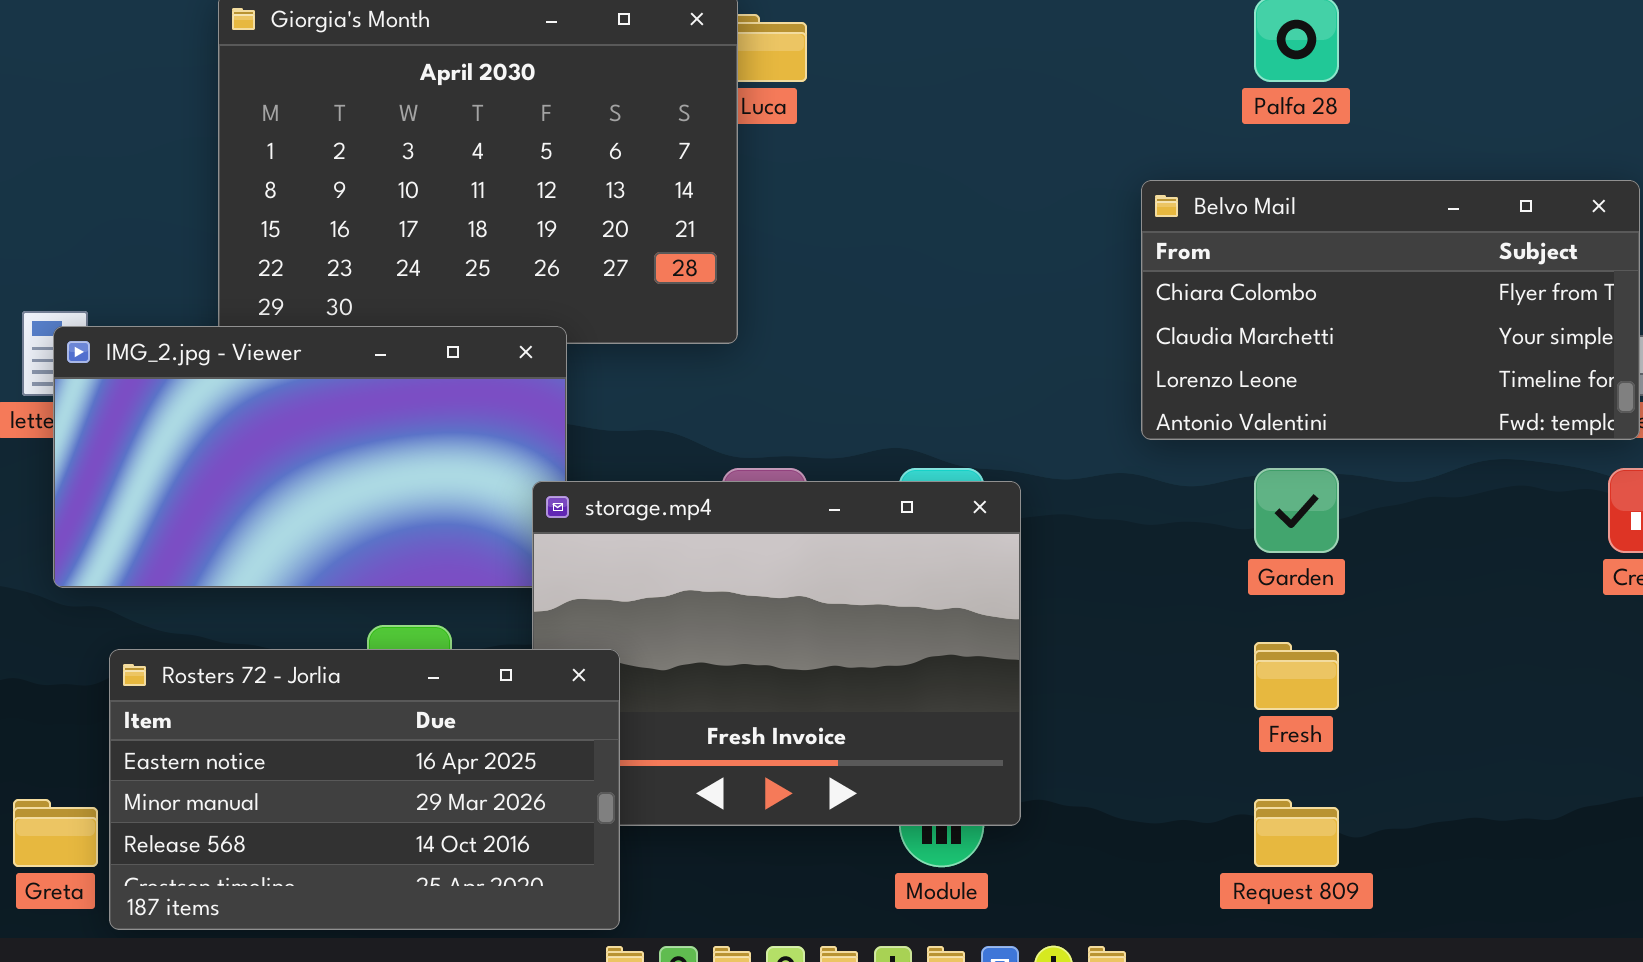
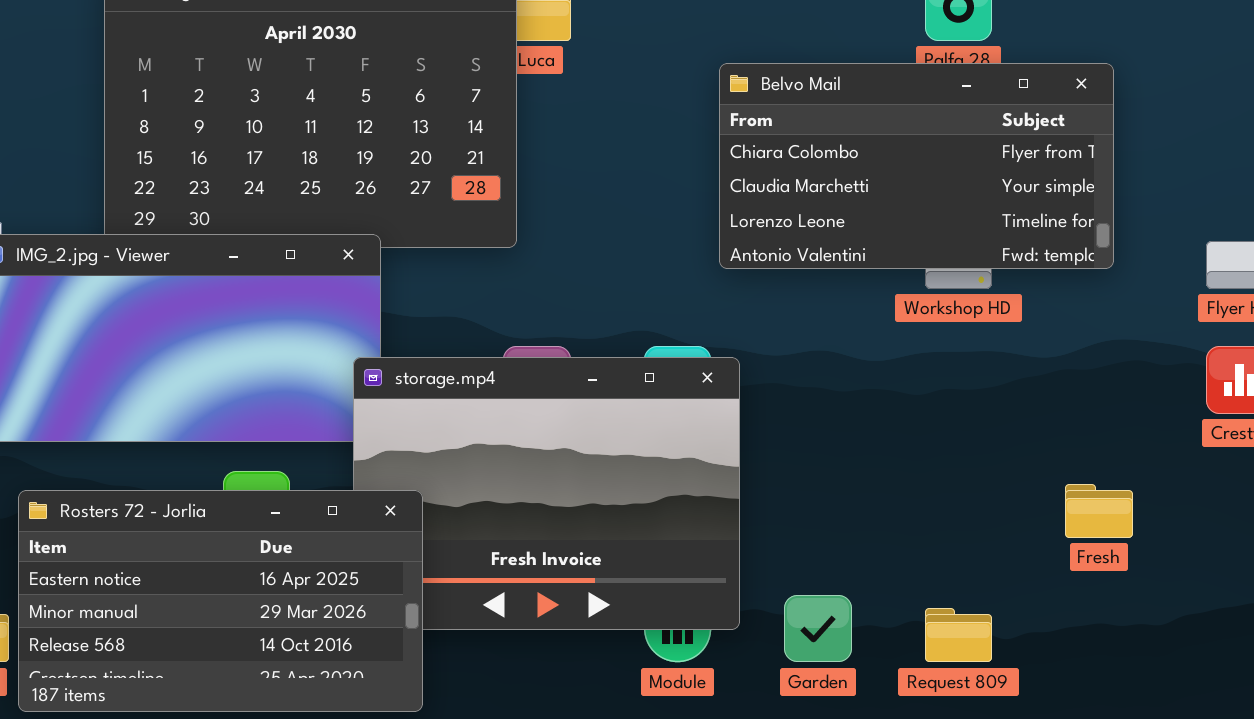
Belvo Mail: [1141,180,1640,440] -> [719,63,1114,269], moved
Garden: [1254,468,1339,553] -> [784,595,852,662], moved
Fresh: [1254,642,1339,710] -> [1065,484,1133,538], moved

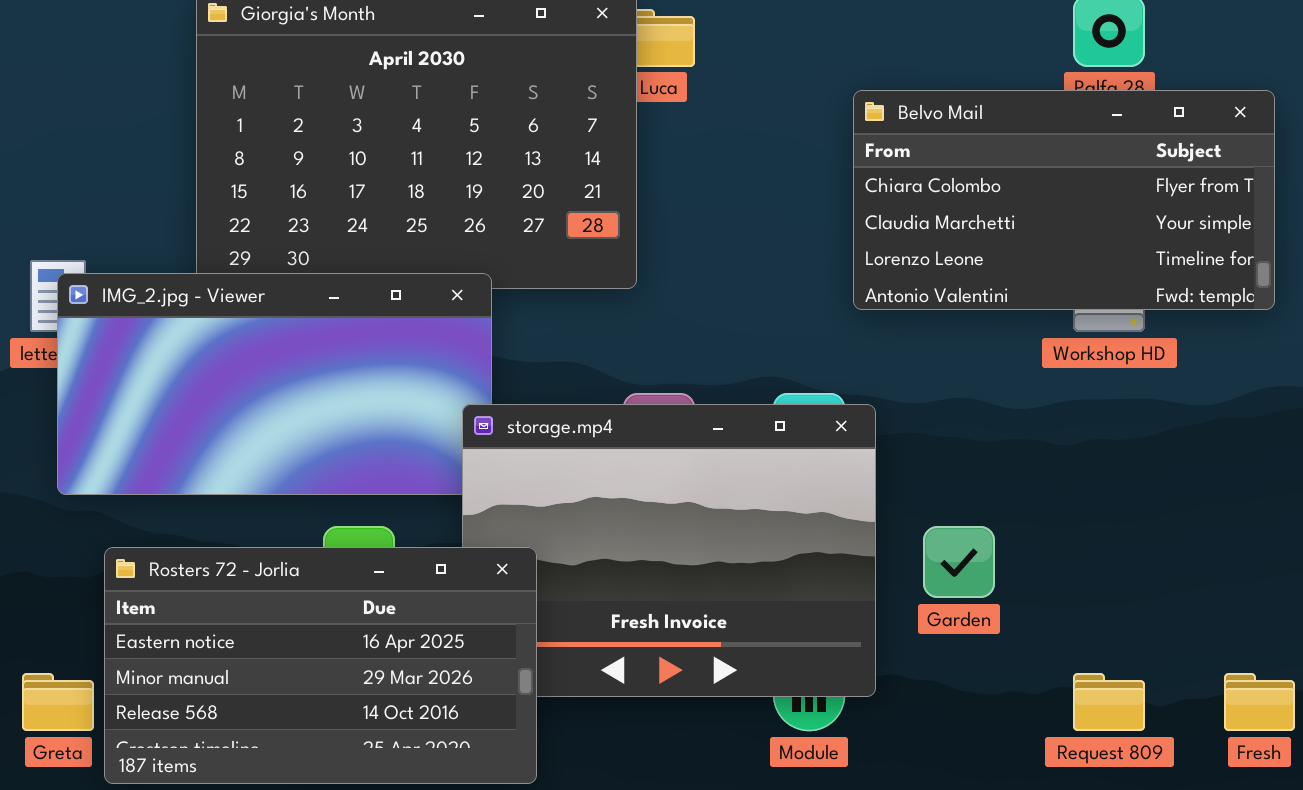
Fresh: [1065,484,1133,538] -> [1224,673,1295,731], moved
Garden: [784,595,852,662] -> [923,526,995,598], moved

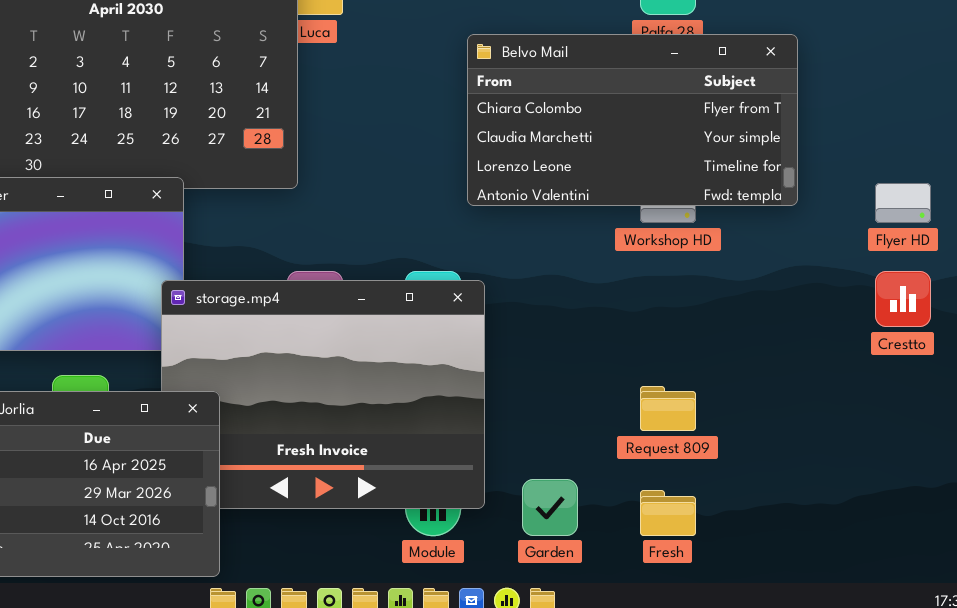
Garden: [923,526,995,598] -> [522,479,578,536], moved
Request 809: [1073,673,1145,731] -> [640,386,696,431], moved
Fresh: [1224,673,1295,731] -> [640,490,696,536], moved

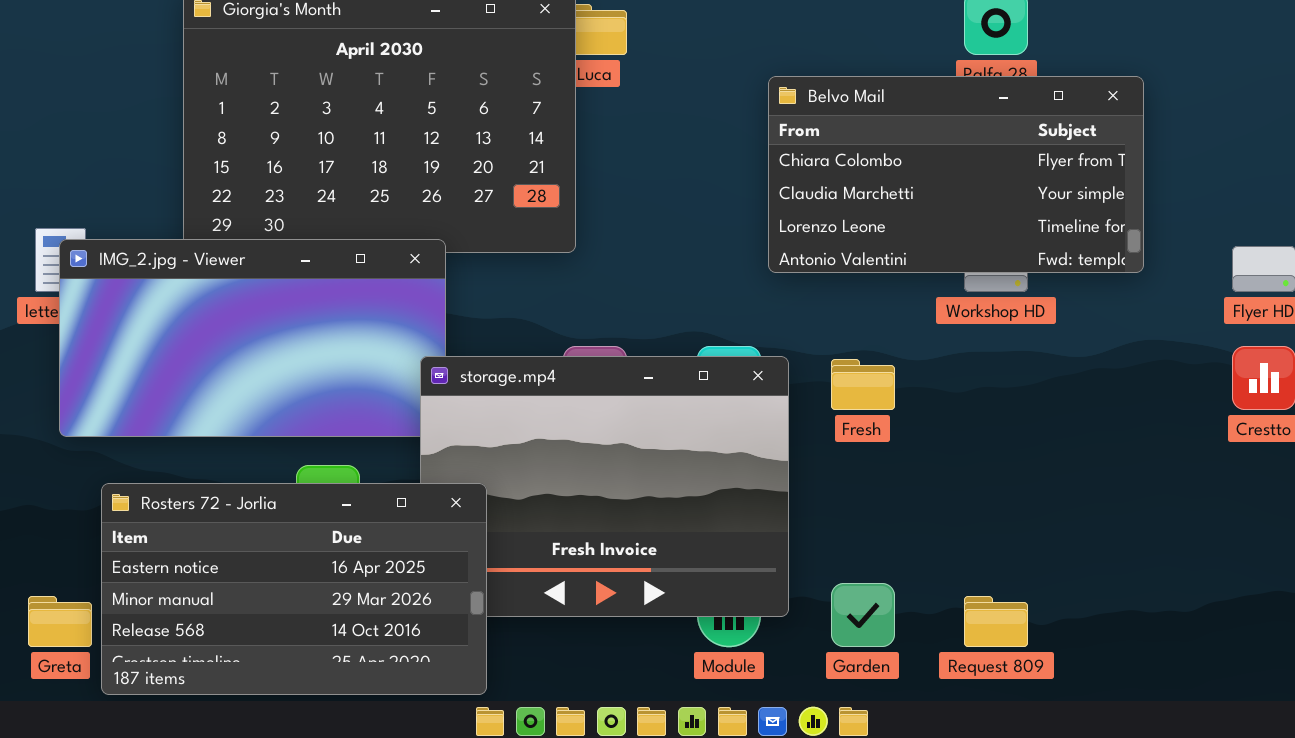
Request 809: [640,386,696,431] -> [964,596,1028,647], moved
Fresh: [640,490,696,536] -> [831,359,895,410], moved

